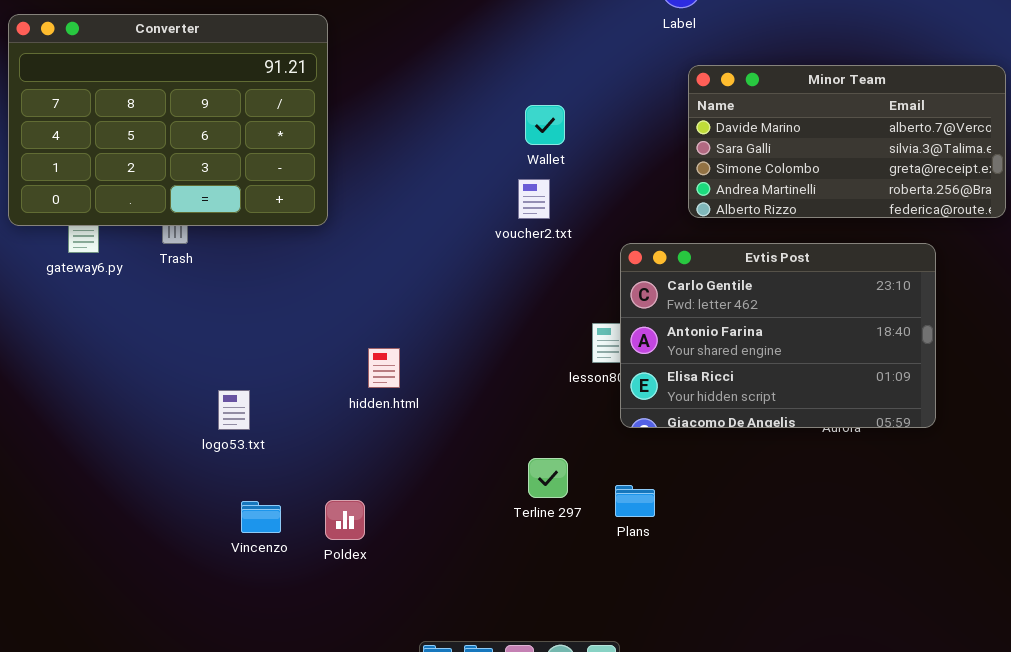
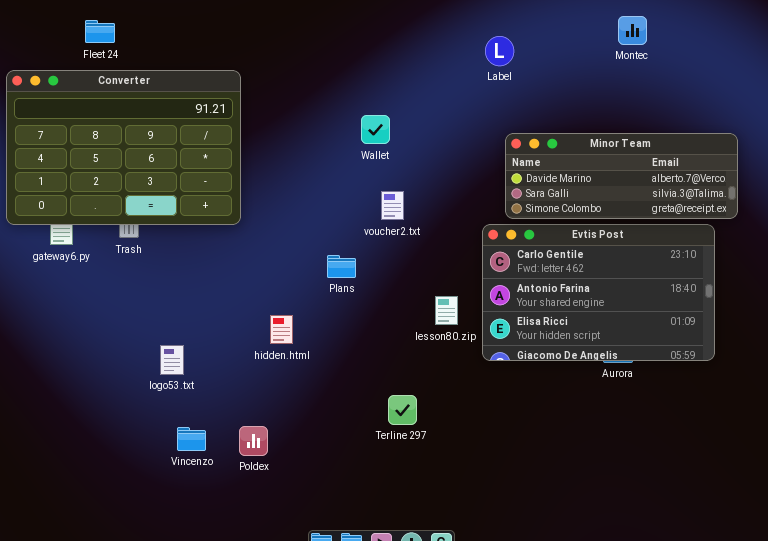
Minor Team: [688,65,1006,218] -> [505,133,738,219], resized
Wallet: [525,105,565,145] -> [361,115,390,144], moved
Evtis Post: [620,243,936,428] -> [482,224,715,361], moved
Plans: [615,485,655,517] -> [327,255,356,278], moved

